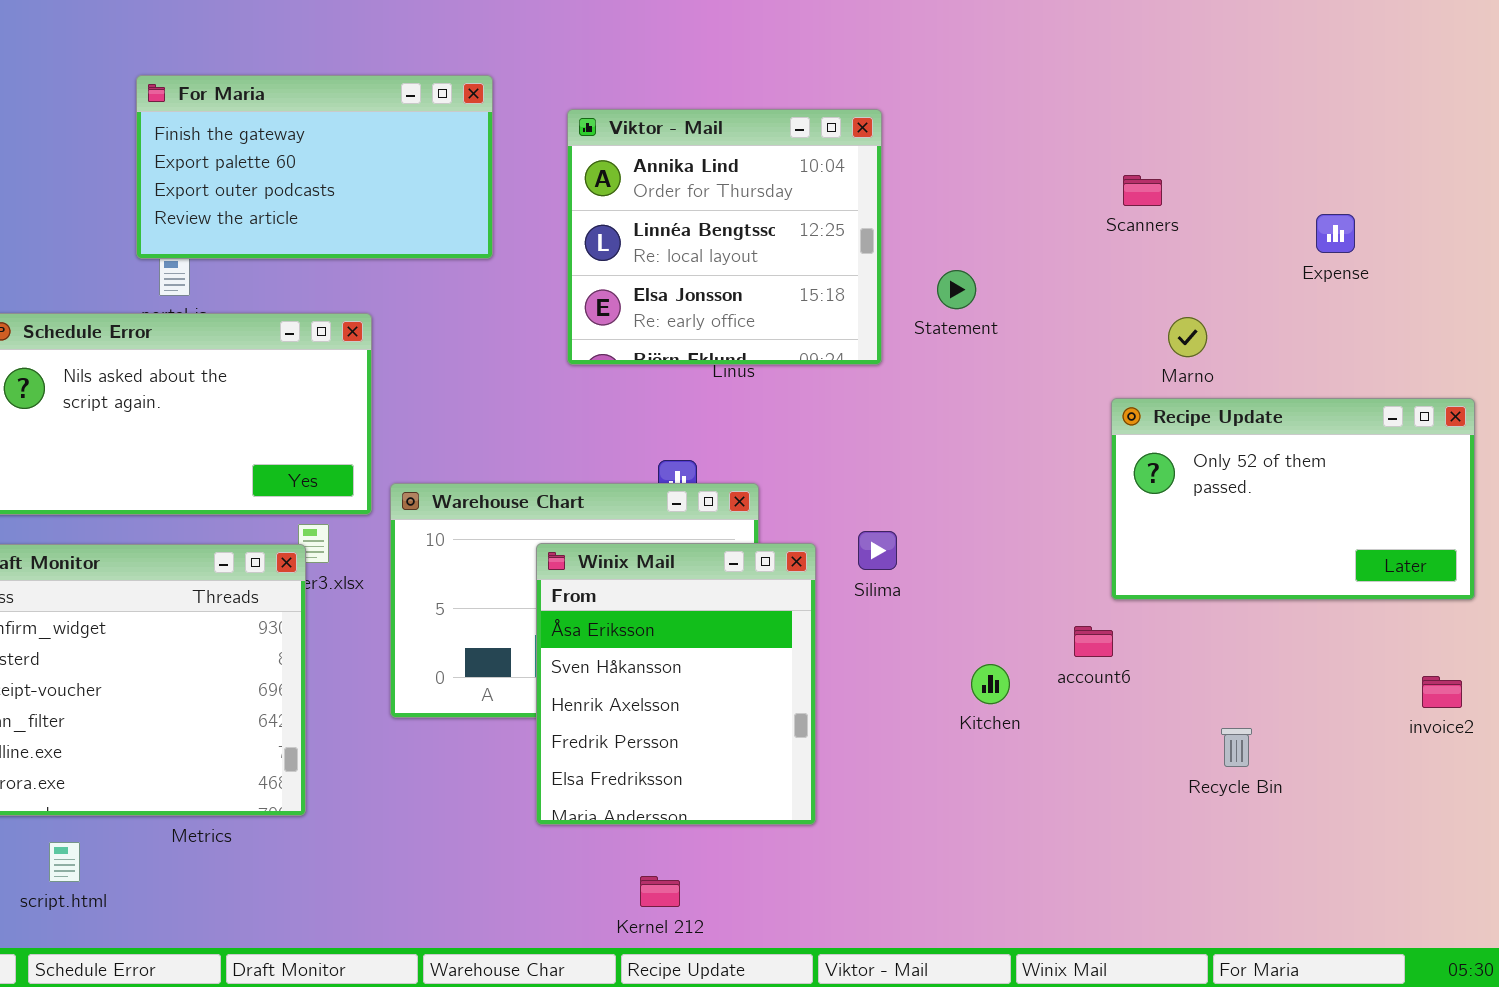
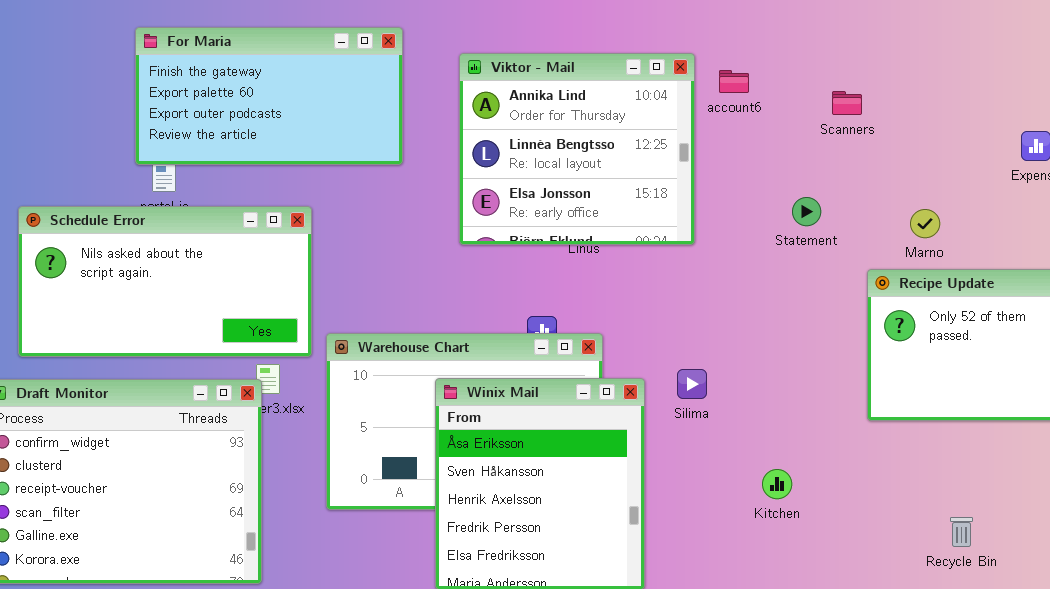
Scanners: [1123,175,1162,206] -> [832,91,862,115], moved
Statement: [937,270,976,309] -> [792,197,821,226], moved
account6: [1074,626,1113,657] -> [719,70,749,93], moved

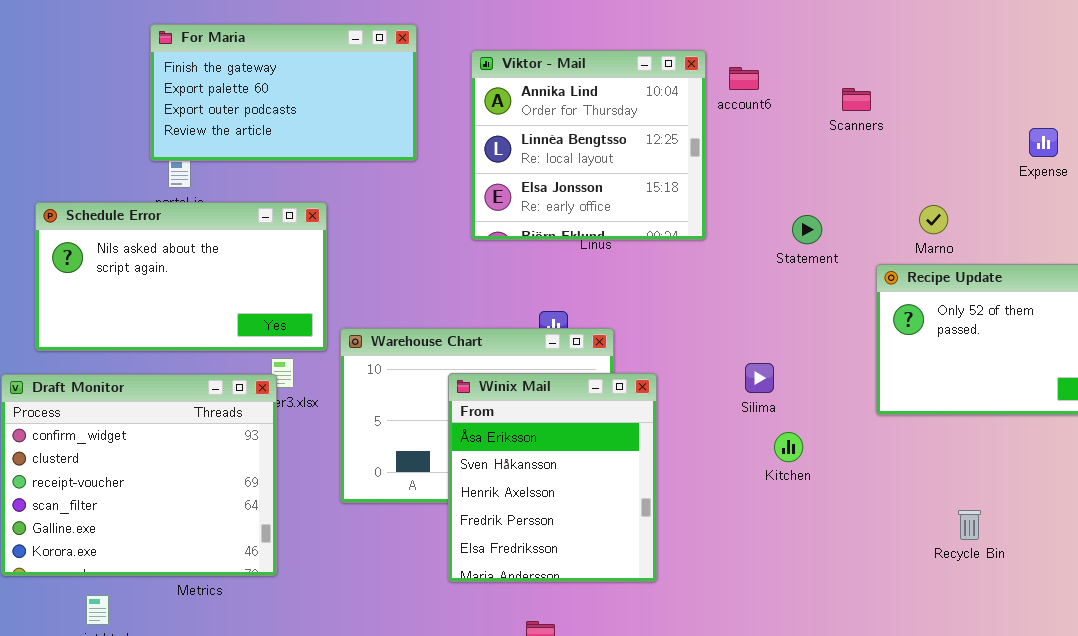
Statement: [792,197,821,226] -> [792,215,822,244], moved
Silima: [677,369,707,399] -> [745,363,774,393], moved
Kitchen: [762,469,792,499] -> [774,432,803,462], moved

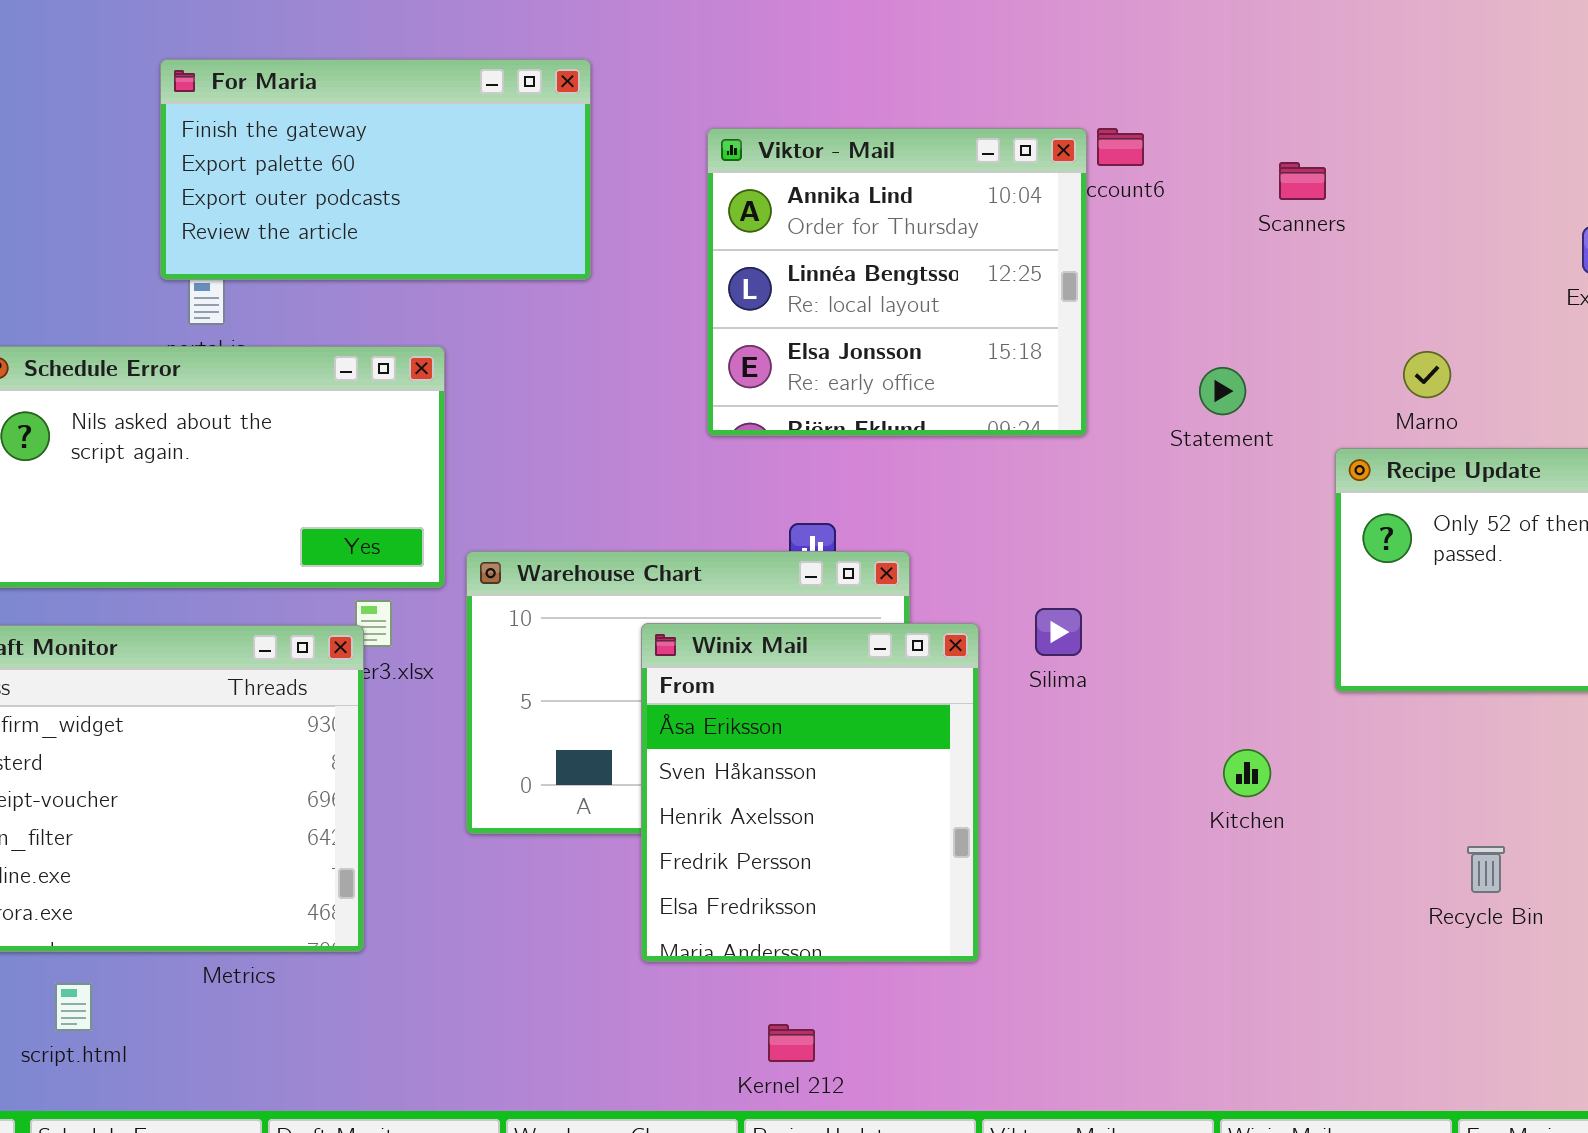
Viktor - Mail: [471,50,706,240] -> [707,128,1087,436], moved
Silima: [745,363,774,393] -> [1035,608,1082,656], moved
Kitchen: [774,432,803,462] -> [1223,749,1271,797], moved

